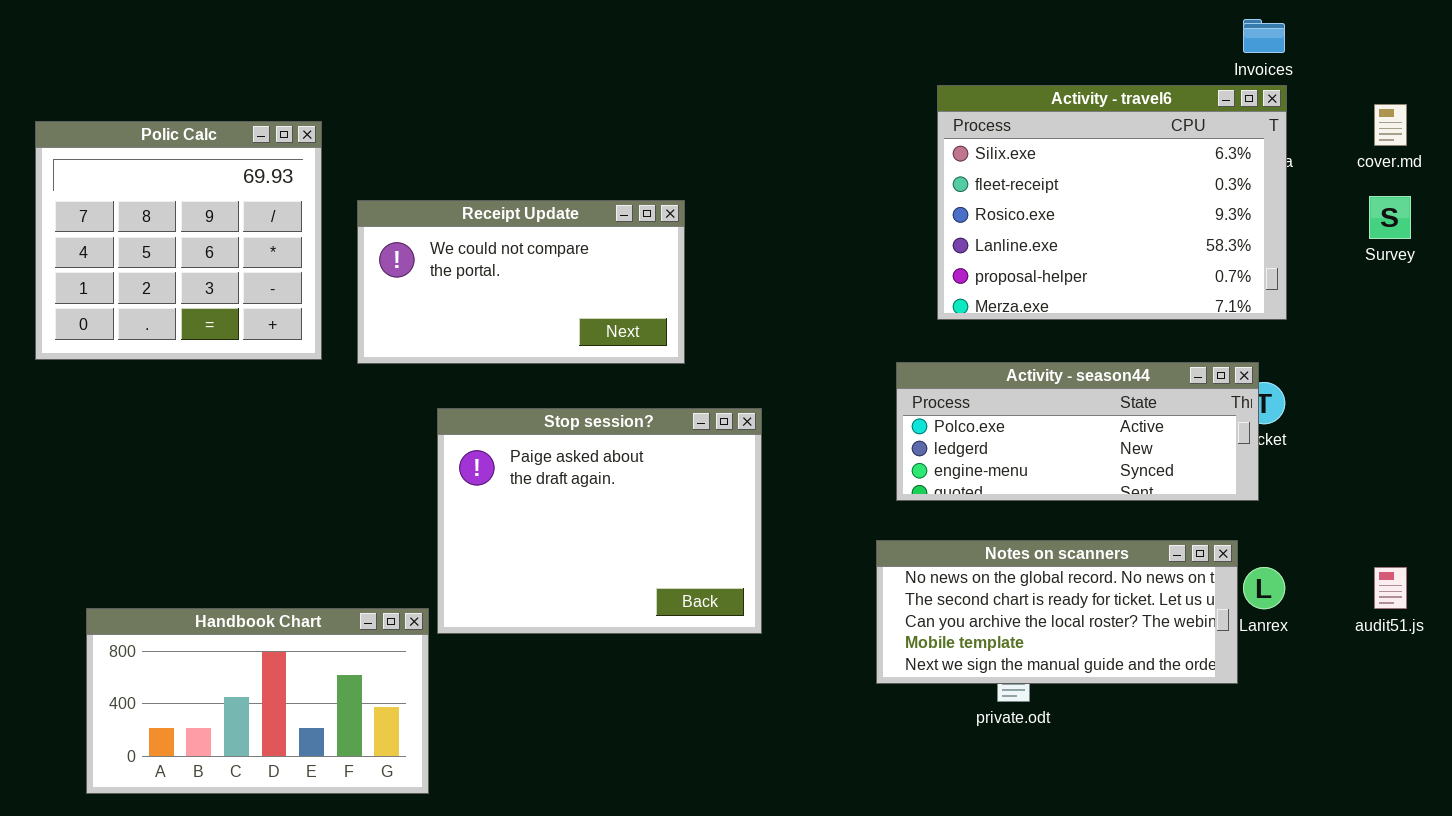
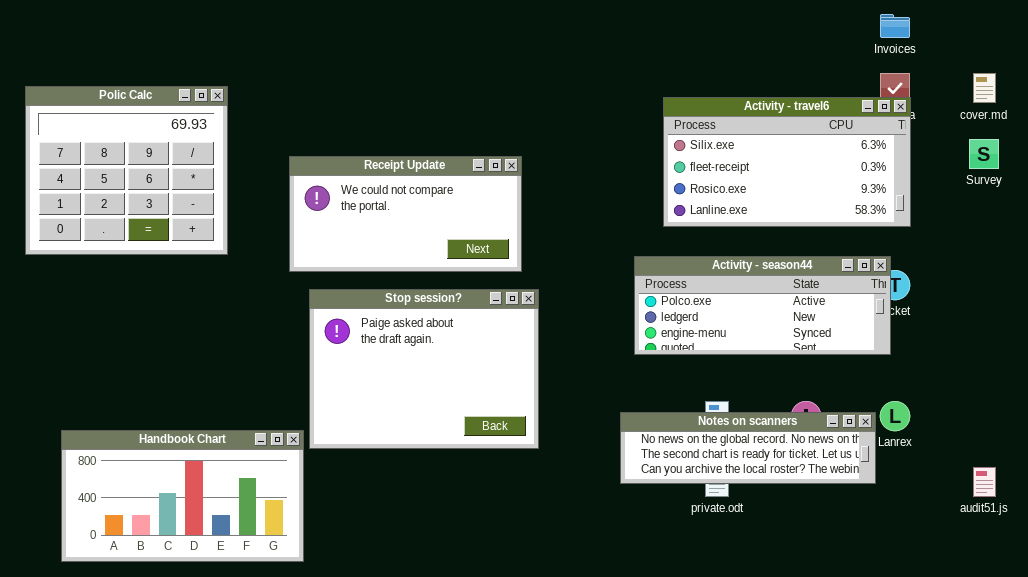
Activity - travel6: [937,85,1287,320] -> [663,97,911,227], resized
Receipt Update: [357,200,685,364] -> [289,156,522,272], moved
Notes on scanners: [876,540,1238,684] -> [620,412,876,484], resized
audit51.js: [1374,567,1407,609] -> [973,467,996,497], moved

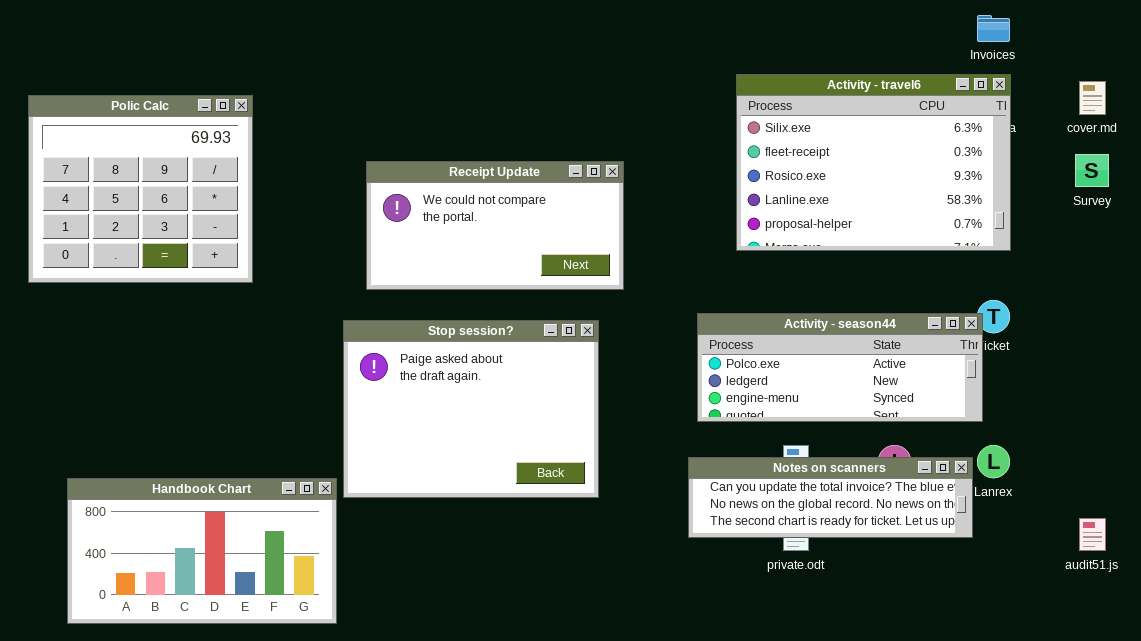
Activity - travel6: [663,97,911,227] -> [736,74,1011,251], resized
Receipt Update: [289,156,522,272] -> [366,161,624,290], moved
Activity - season44: [634,256,891,355] -> [697,313,983,422], moved
Notes on scanners: [620,412,876,484] -> [688,457,973,538], scrolled up 1 row

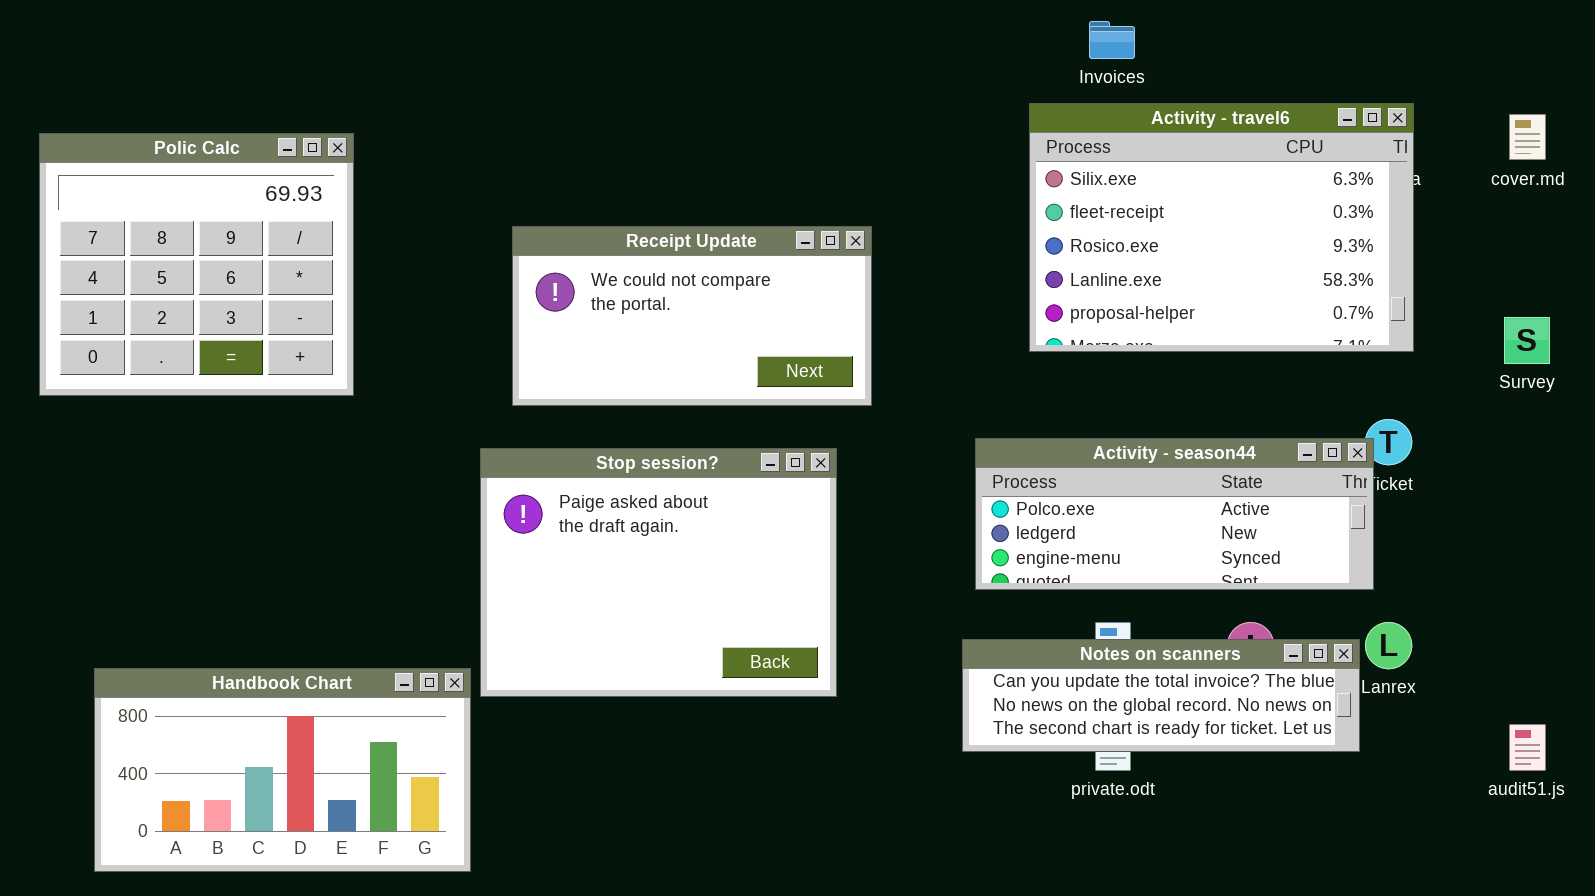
Invoices: [977,15,1010,42] -> [1089,21,1135,59], moved
Survey: [1075,154,1109,187] -> [1504,317,1550,364], moved

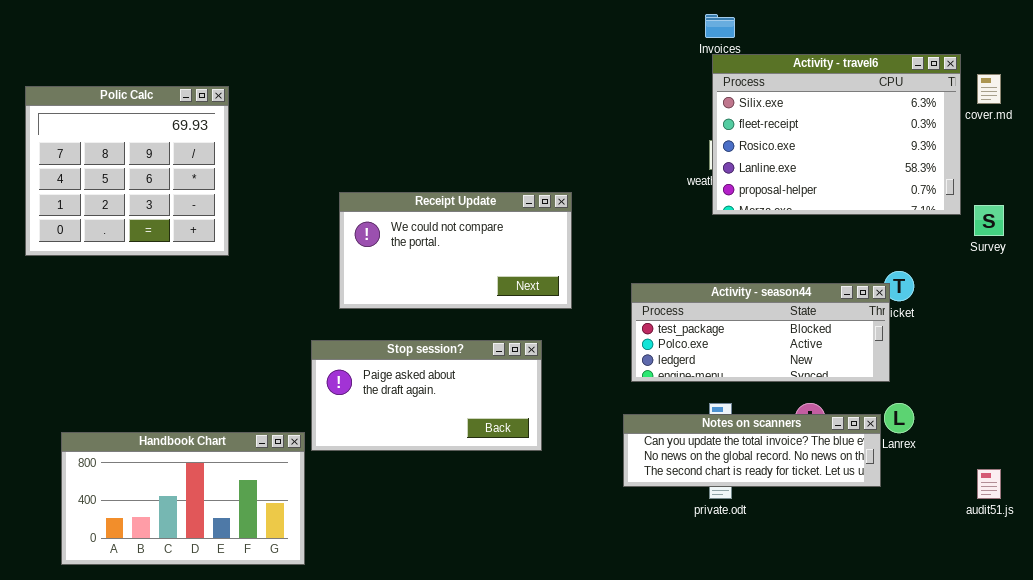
Activity - travel6: [1029,103,1414,352] -> [712,54,961,215], moved
Receipt Update: [512,226,872,406] -> [339,192,572,309], moved
Activity - season44: [975,438,1374,590] -> [631,283,890,382], scrolled up 1 row
Stop session?: [480,448,837,697] -> [311,340,542,451], resized

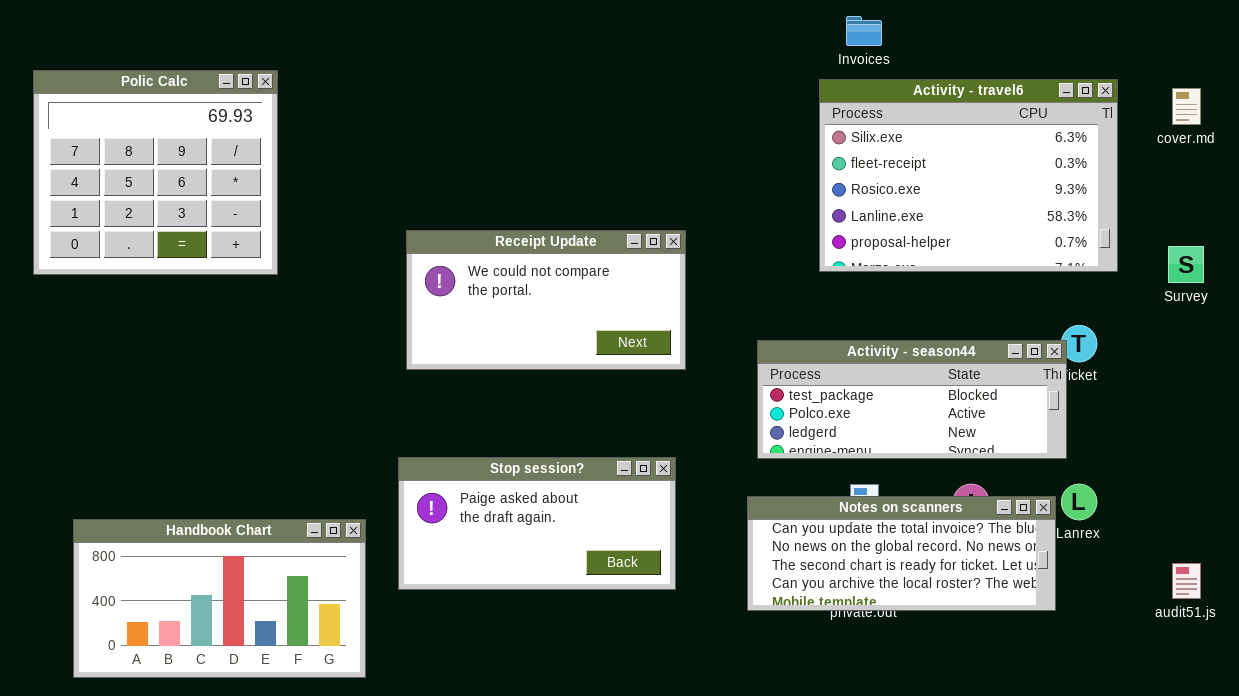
Activity - travel6: [712,54,961,215] -> [819,79,1118,272], moved
Polic Calc: [25,86,229,256] -> [33,70,278,275], moved
Stop session?: [311,340,542,451] -> [398,457,676,590], moved
Notes on scanners: [623,414,881,487] -> [747,496,1056,611], resized

